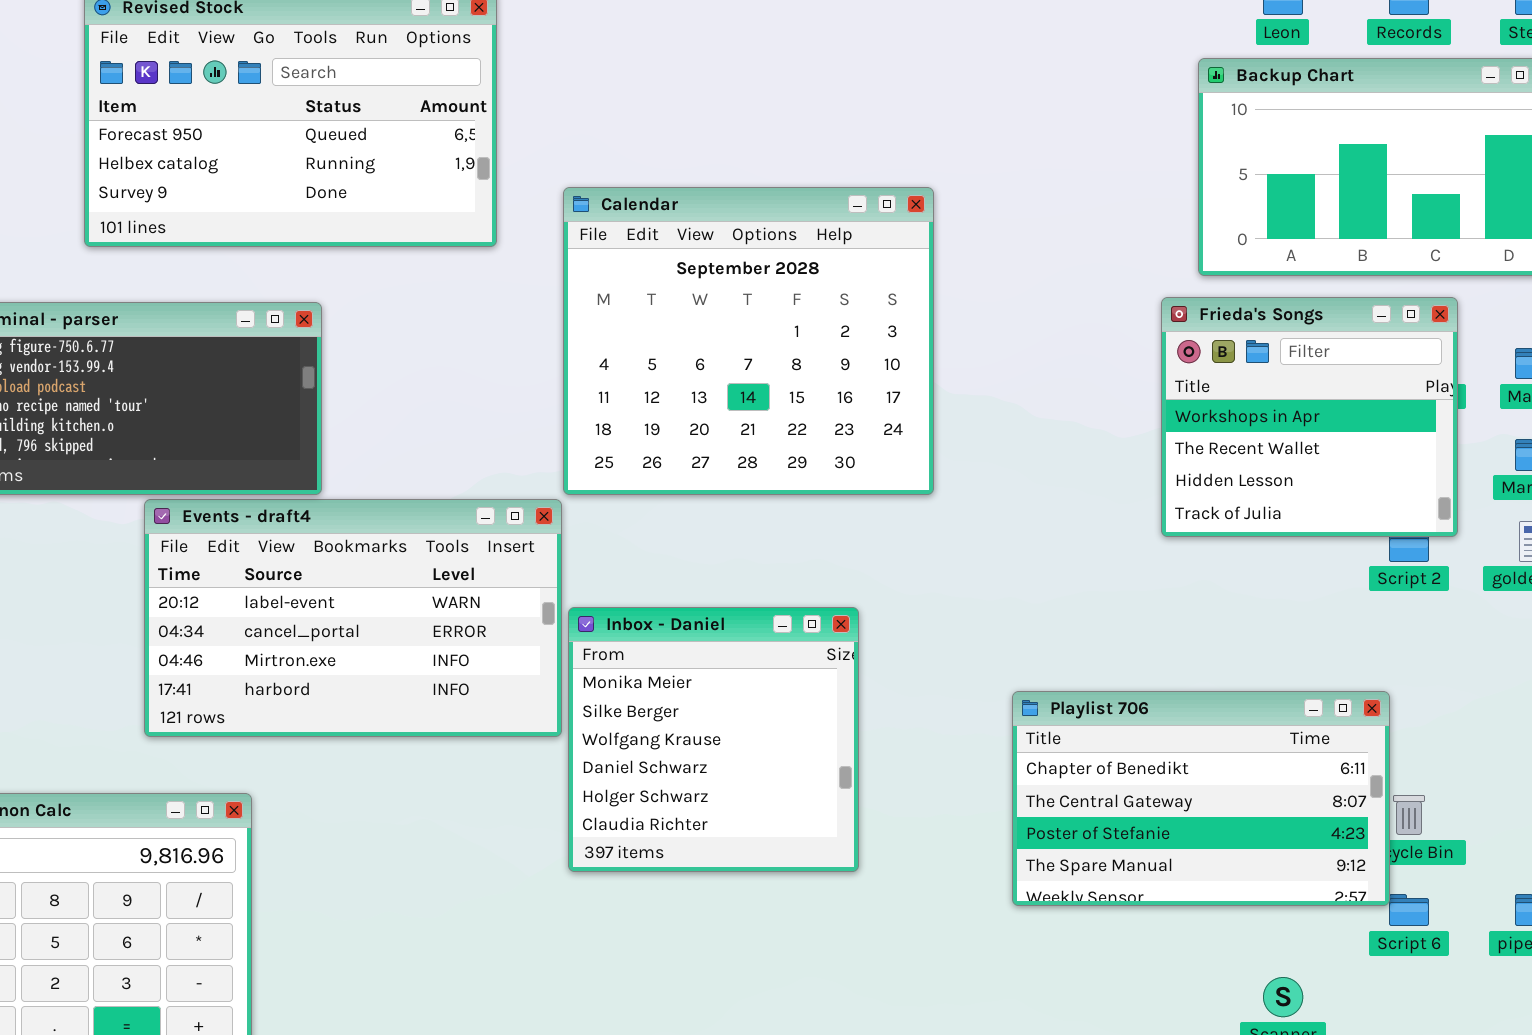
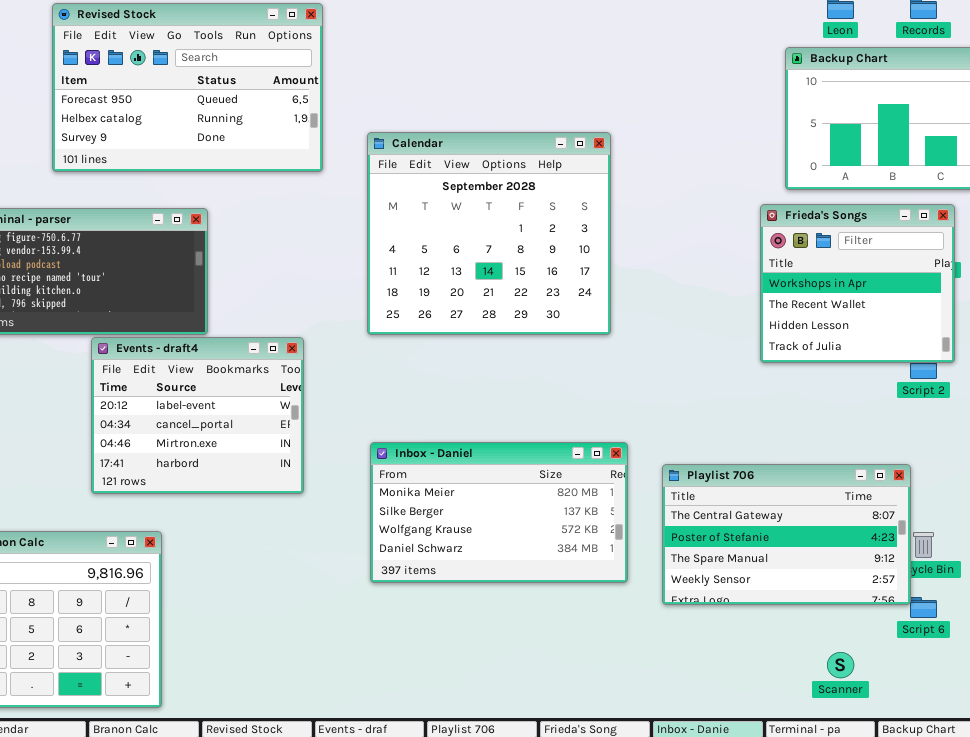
Events - draft4: [144,499,562,737] -> [91,337,304,494], resized
Inbox - Daniel: [568,607,859,872] -> [370,442,628,583], resized
Playlist 706: [1012,691,1390,906] -> [662,464,911,605], scrolled down 1 row

